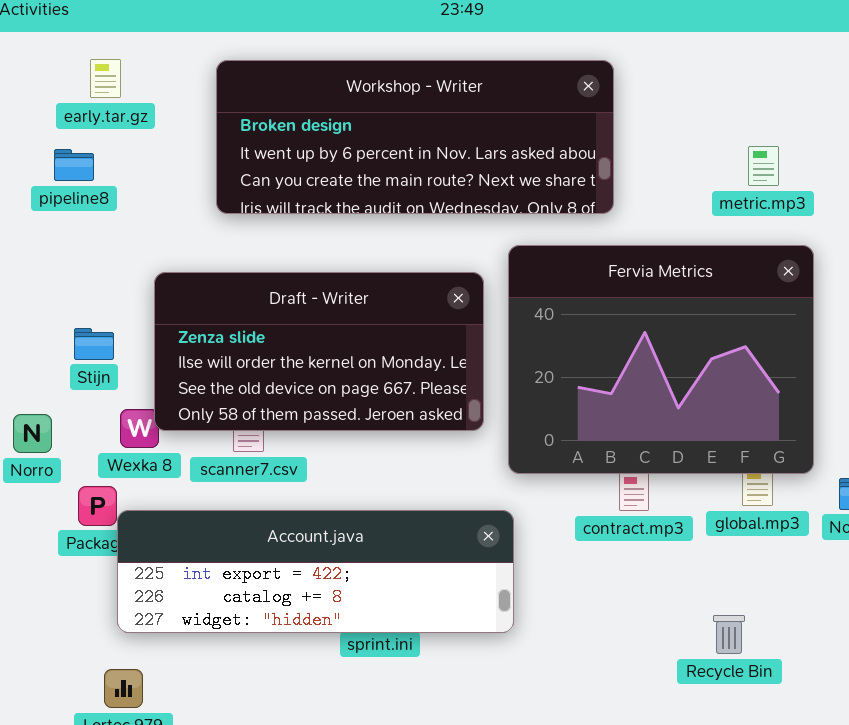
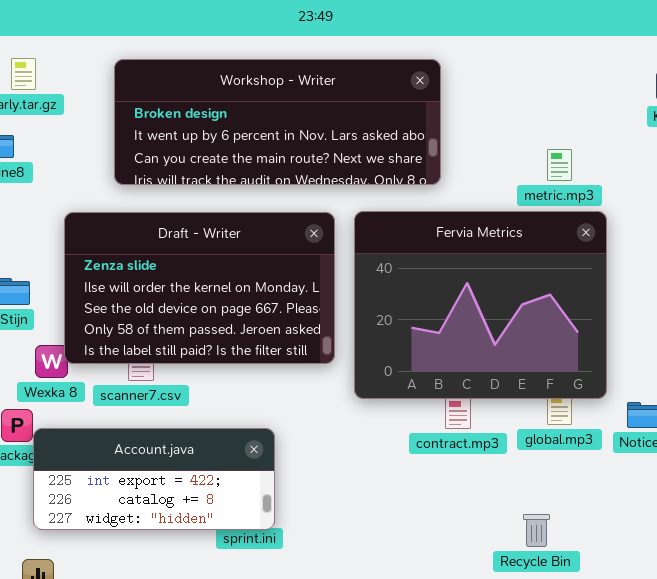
metric.mp3: [748,146,779,186] -> [547,149,572,181], moved
Draft - Writer: [154,272,484,431] -> [64,212,335,364], resized
Account.java: [117,510,514,633] -> [33,428,275,530], resized

